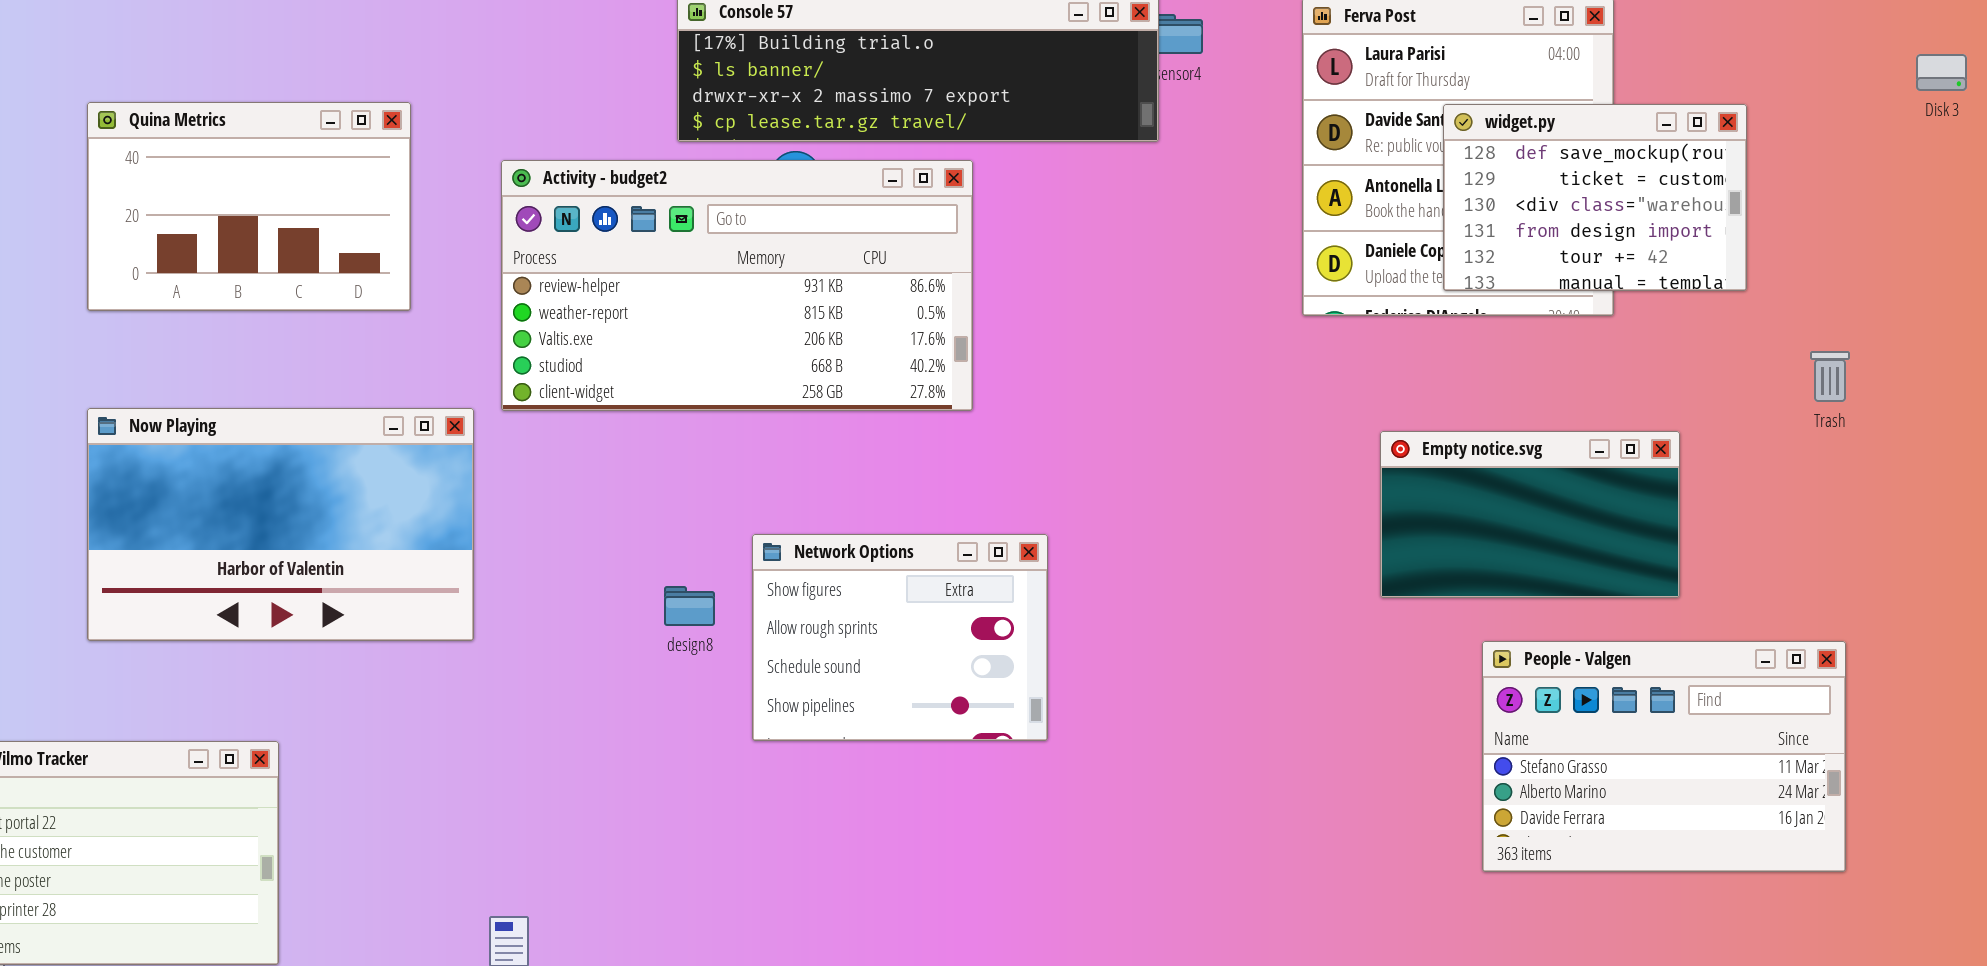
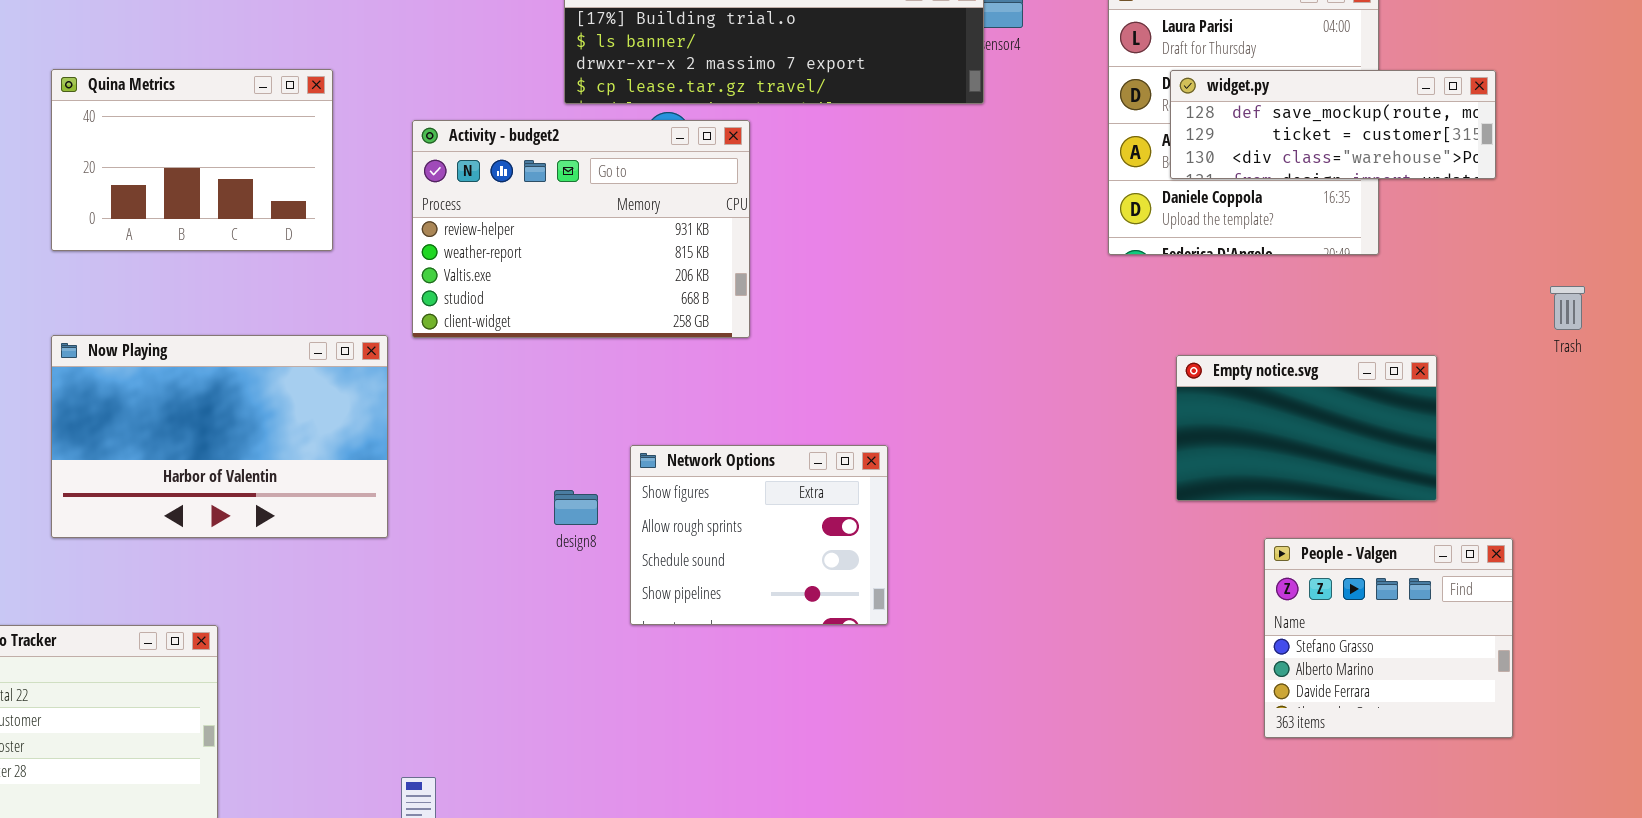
widget.py: [1443,104,1747,291] -> [1170,70,1496,179], resized
Activity - budget2: [501,160,973,411] -> [412,120,750,338], resized
People - Valgen: [1482,641,1846,872] -> [1264,538,1513,738], resized

